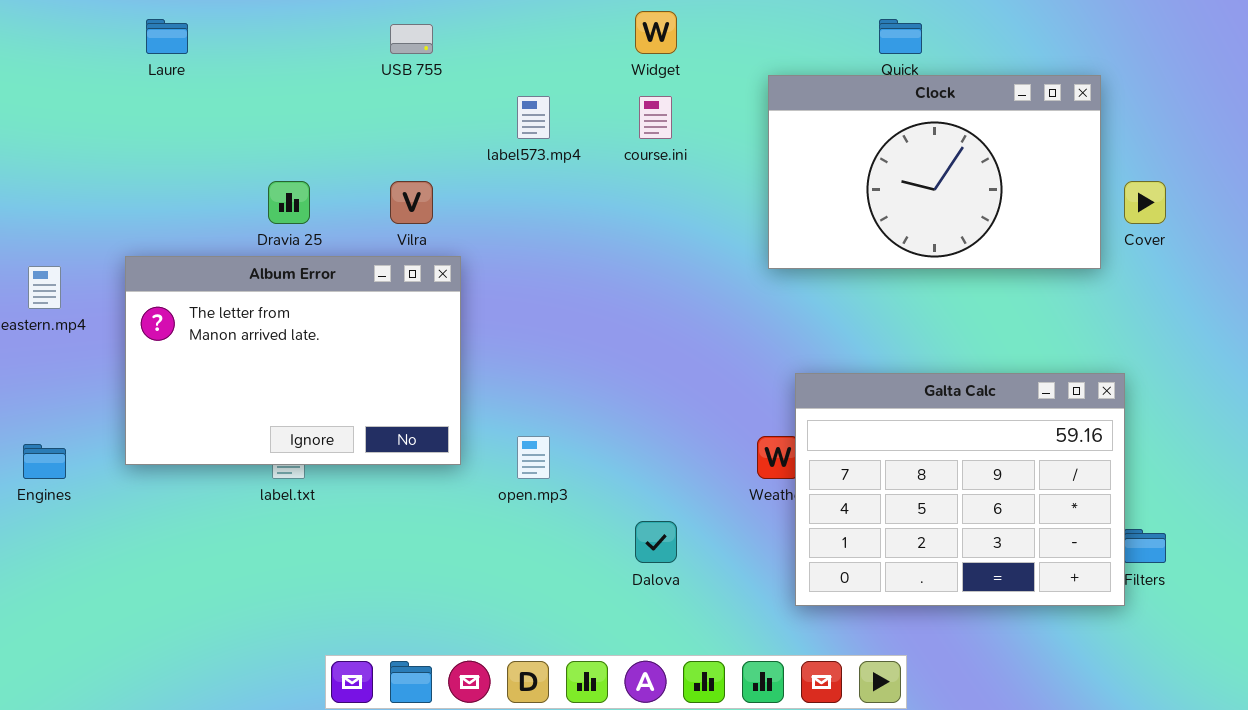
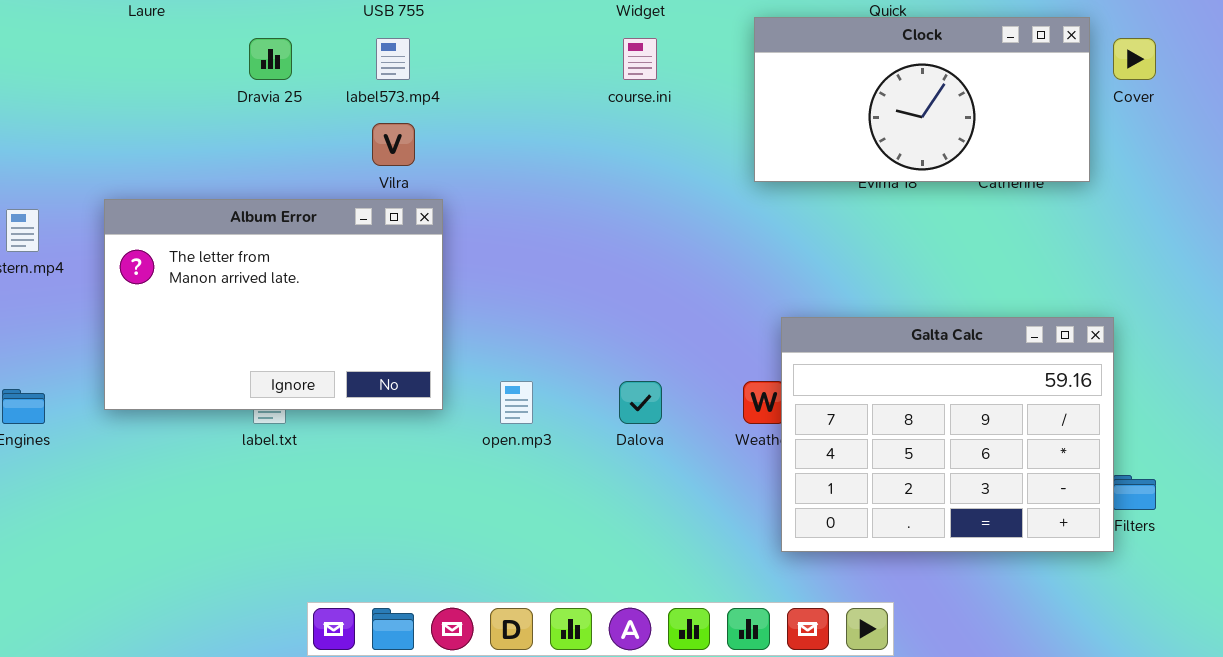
Clock: [768,75,1101,269] -> [754,17,1090,182], resized
label573.mp4: [517,96,550,139] -> [376,38,410,80], moved
Dravia 25: [268,181,310,224] -> [249,38,292,80], moved
Cover: [1124,181,1166,224] -> [1113,38,1156,80], moved
Dalova: [635,521,677,563] -> [619,381,662,424], moved

